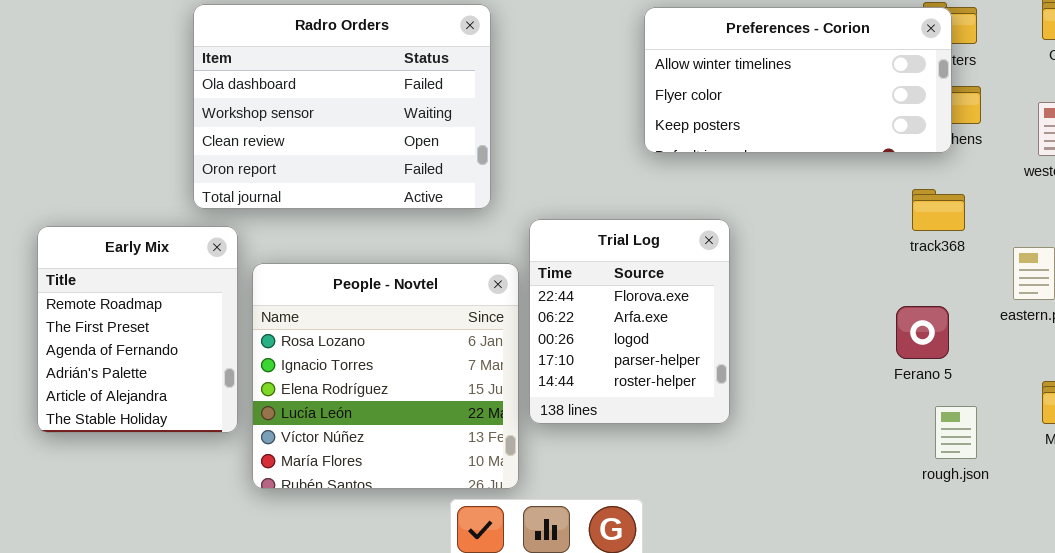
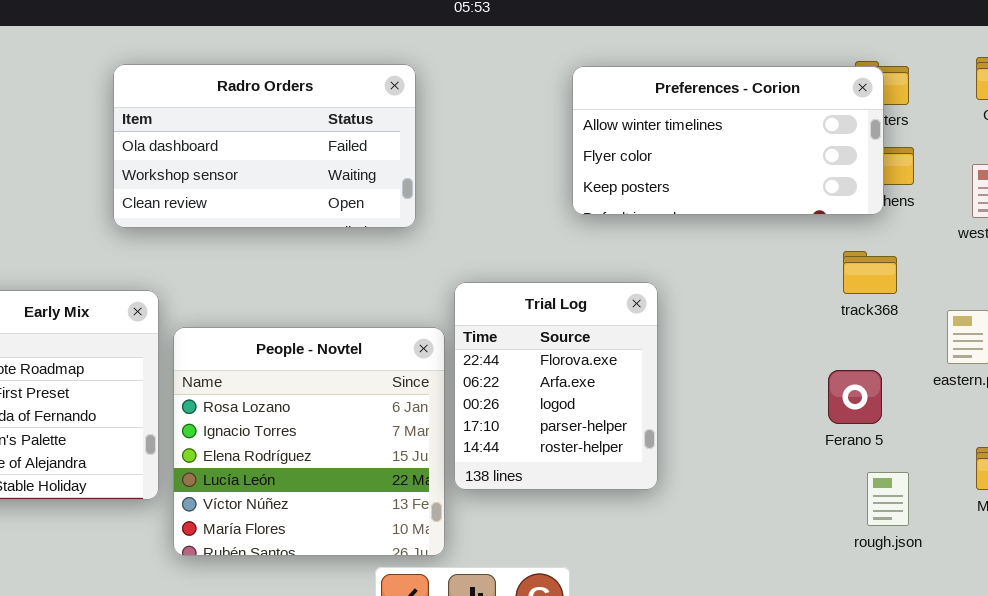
Radro Orders: [193,4,491,209] -> [113,64,416,228], resized

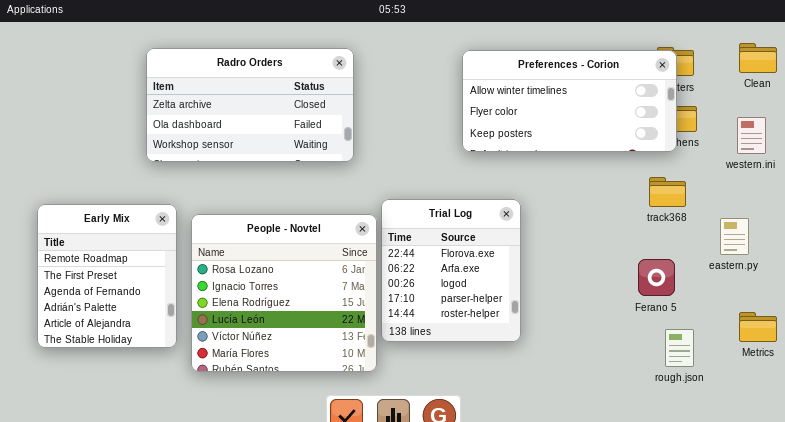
Radro Orders: [113,64,416,228] -> [146,48,354,162], scrolled up 1 row
People - Novtel: [173,327,445,556] -> [191,214,377,372], moved

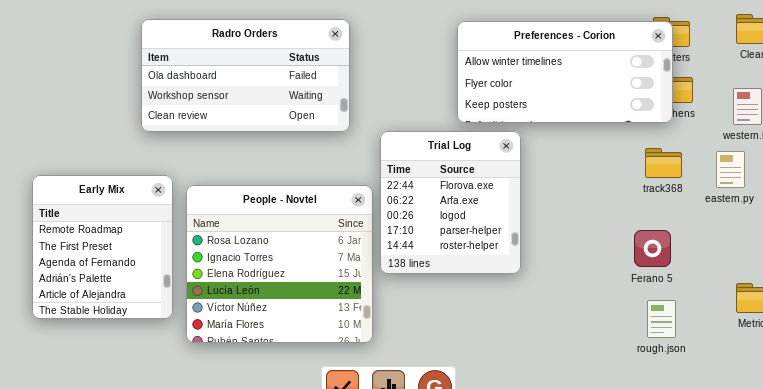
Radro Orders: [146,48,354,162] -> [141,19,350,132], scrolled down 1 row
Trial Log: [381,199,521,342] -> [380,131,521,274], moved
eastern.py: [720,218,749,255] -> [716,151,745,188], moved
rough.json: [665,329,694,367] -> [647,300,676,338], moved

